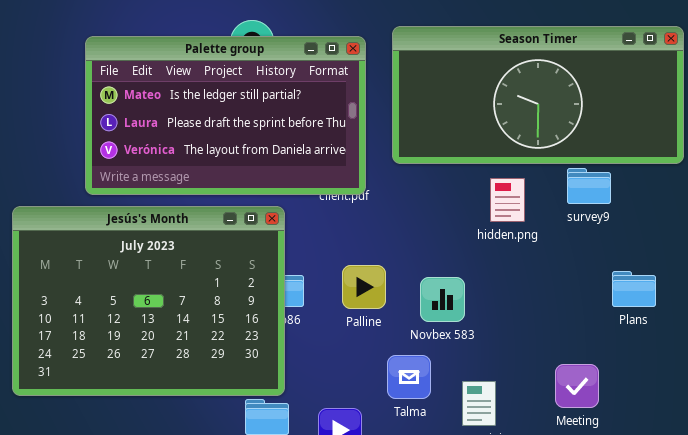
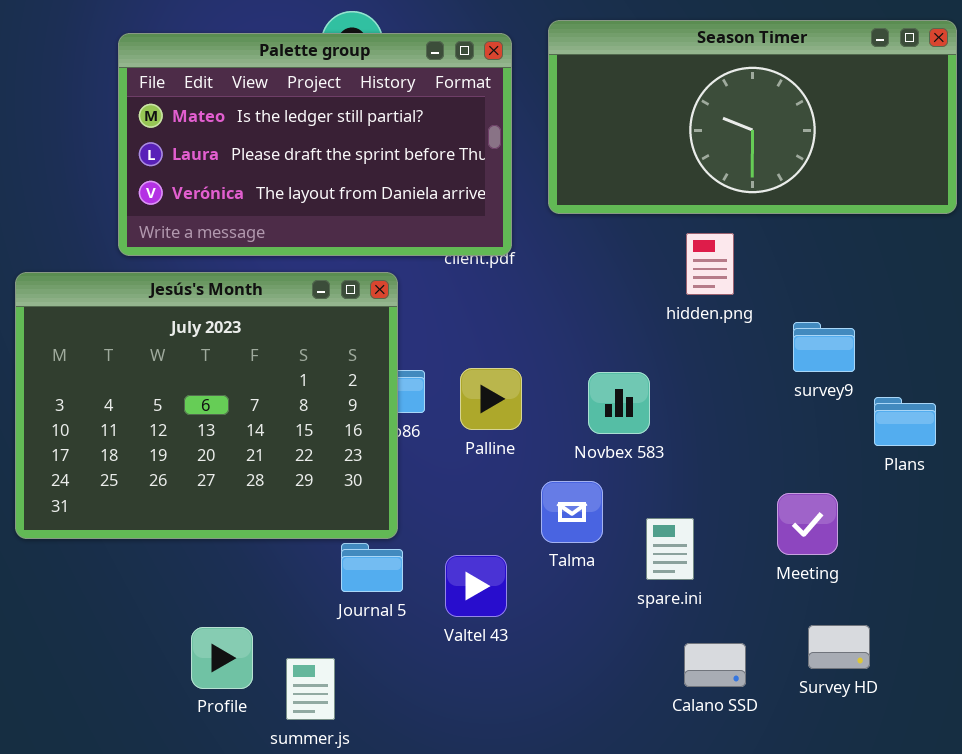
survey9: [567,168,611,204] -> [793,322,855,372], moved
Palline: [342,265,386,309] -> [460,368,522,430], moved
Plans: [612,271,656,307] -> [874,397,936,446], moved

